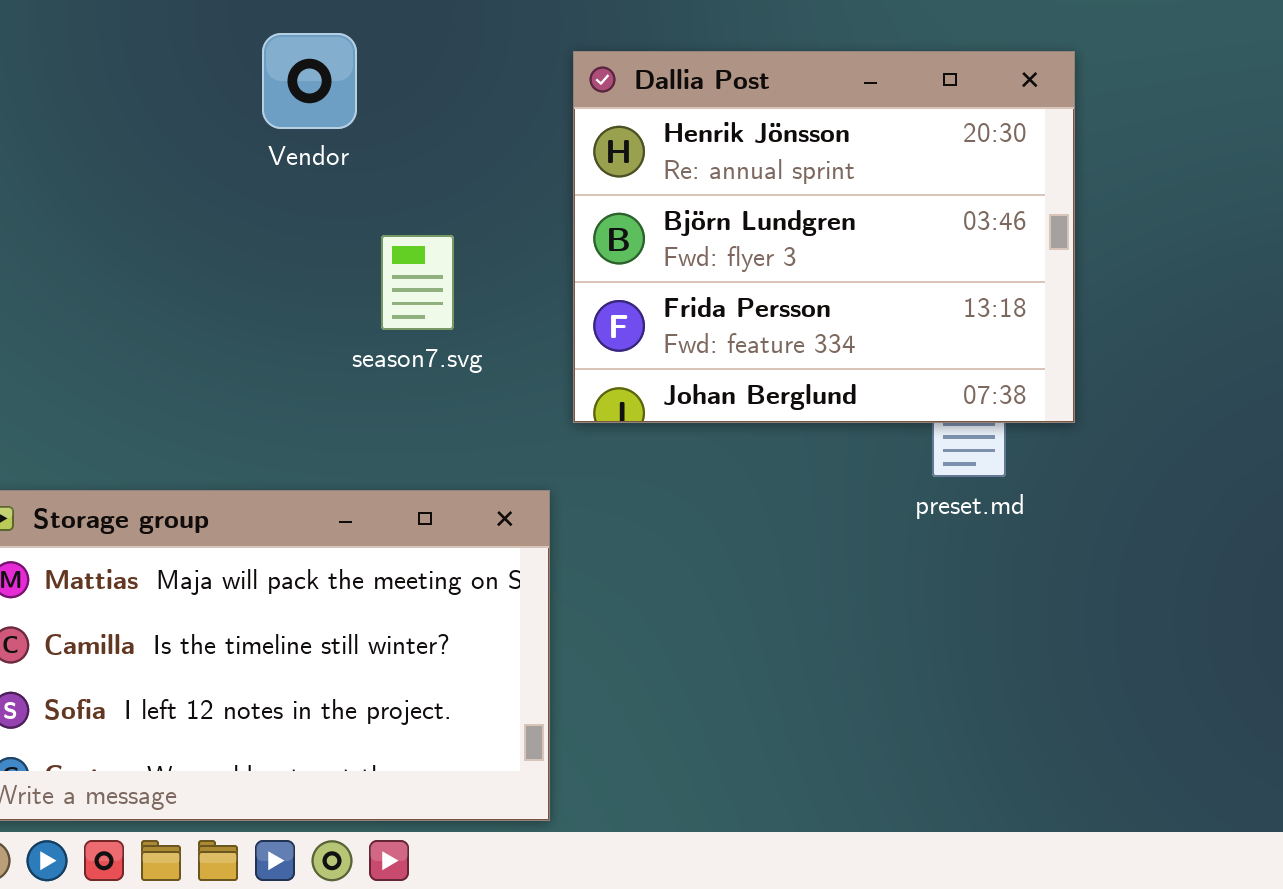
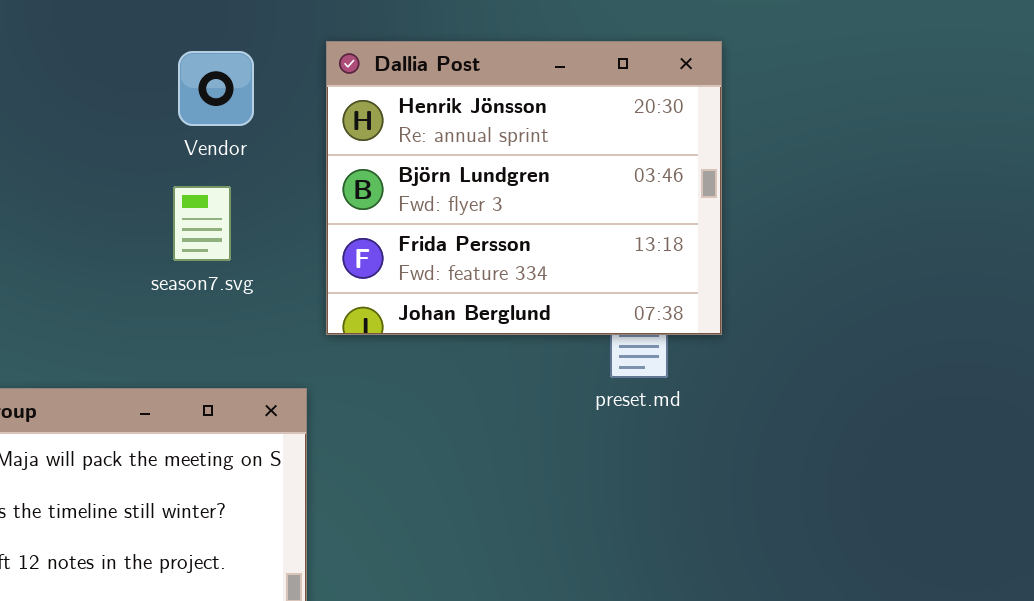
Vendor: [262,33,357,129] -> [178,51,254,126], moved

